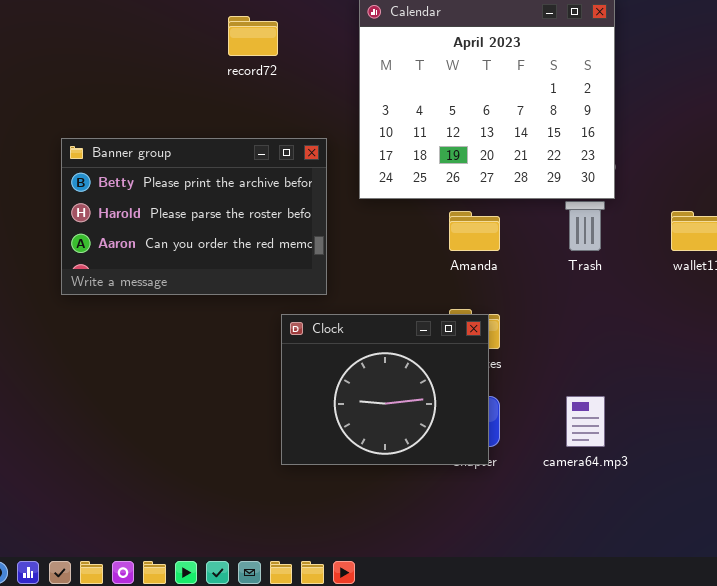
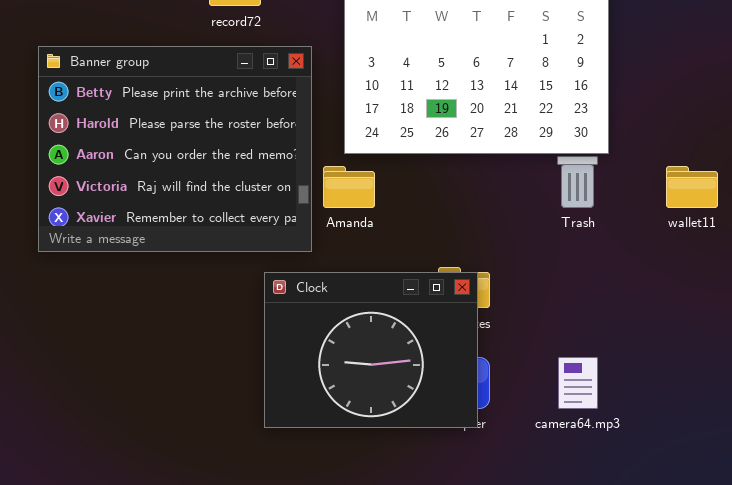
Banner group: [61,138,327,295] -> [38,46,312,252], resized
Amanda: [449,211,500,251] -> [323,166,375,208], moved

